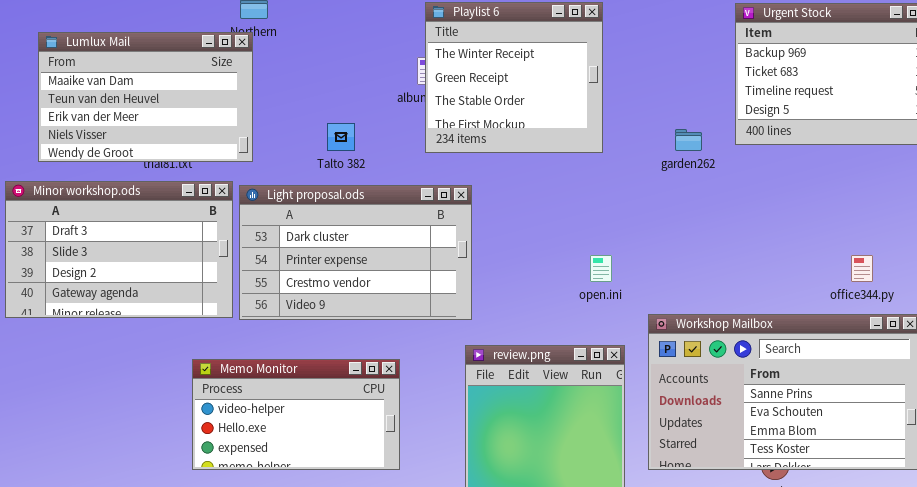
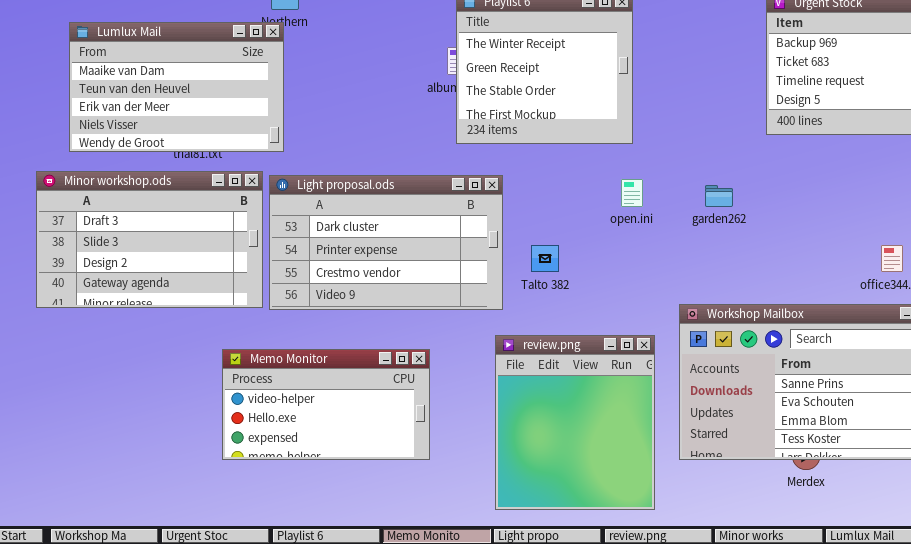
Talto 382: [327,123,355,151] -> [531,245,559,272], moved
garden262: [675,129,702,151] -> [705,185,733,207], moved
open.ini: [590,255,612,282] -> [621,179,643,207], moved

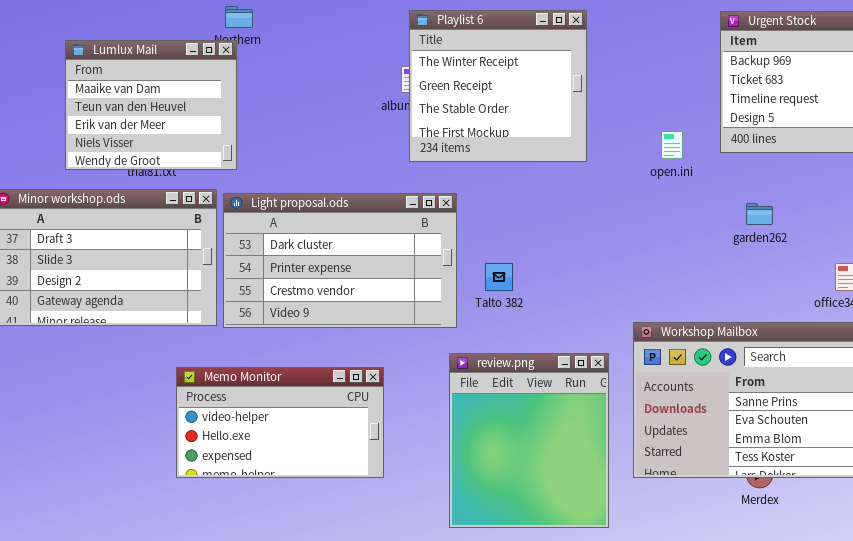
Lumlux Mail: [69,22,284,152] -> [65,40,237,170], resized
open.ini: [621,179,643,207] -> [661,131,683,159], moved
garden262: [705,185,733,207] -> [746,203,773,225], moved

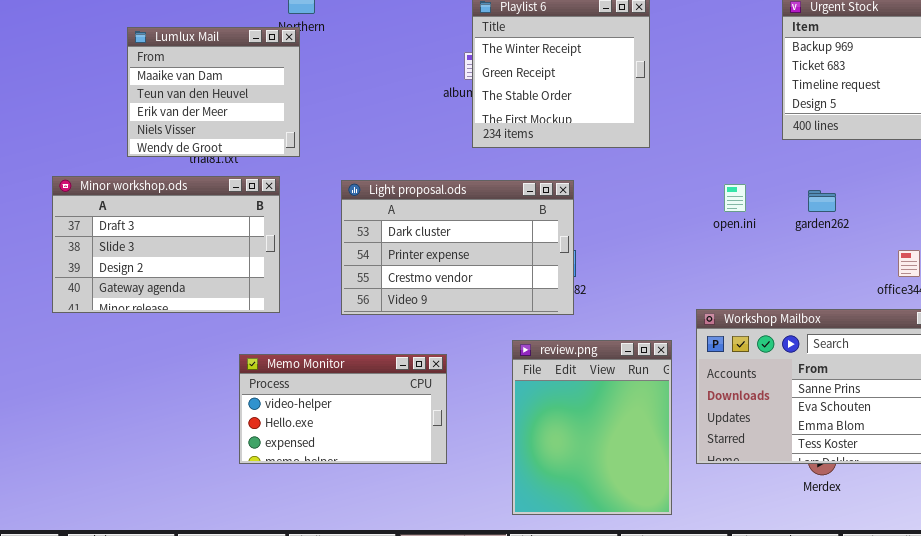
open.ini: [661,131,683,159] -> [724,184,746,212], moved
Light proposal.ods: [223,193,457,328] -> [341,180,574,315], moved

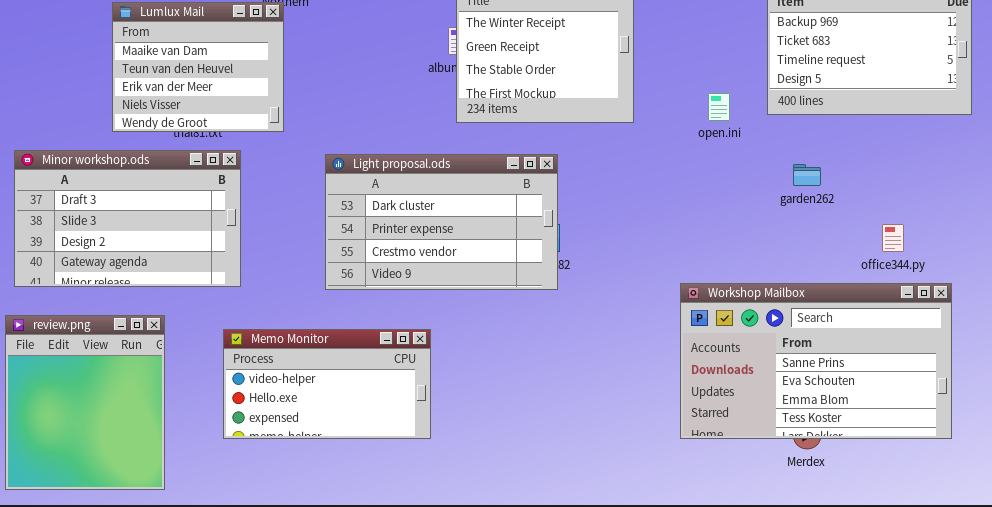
Minor workshop.ods: [52,176,280,313] -> [14,150,241,287], moved
open.ini: [724,184,746,212] -> [708,93,730,121], moved
review.png: [512,340,672,515] -> [5,315,165,490], moved

